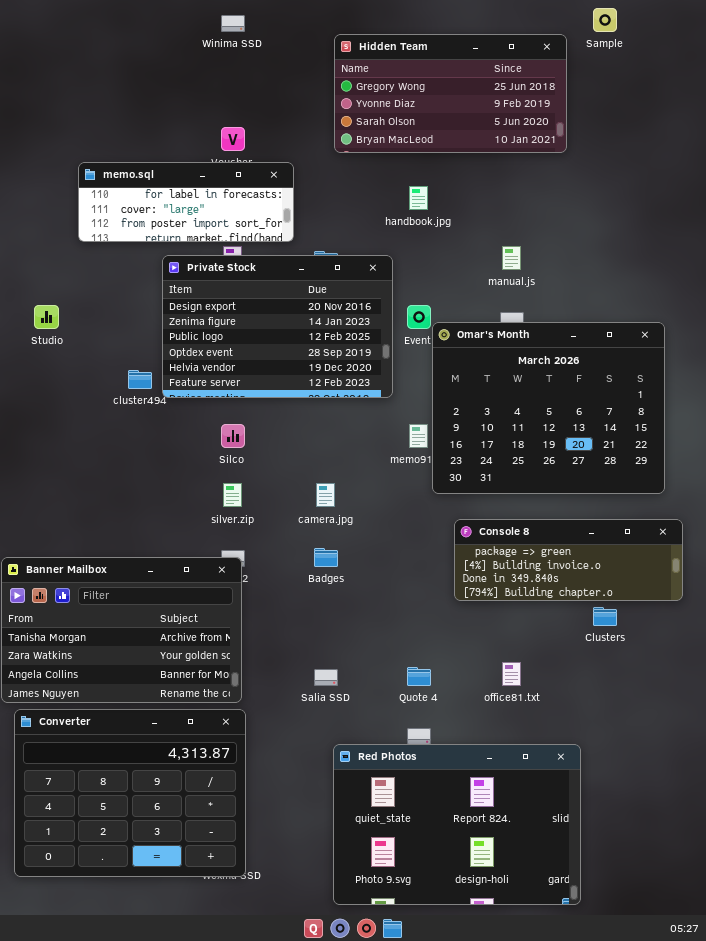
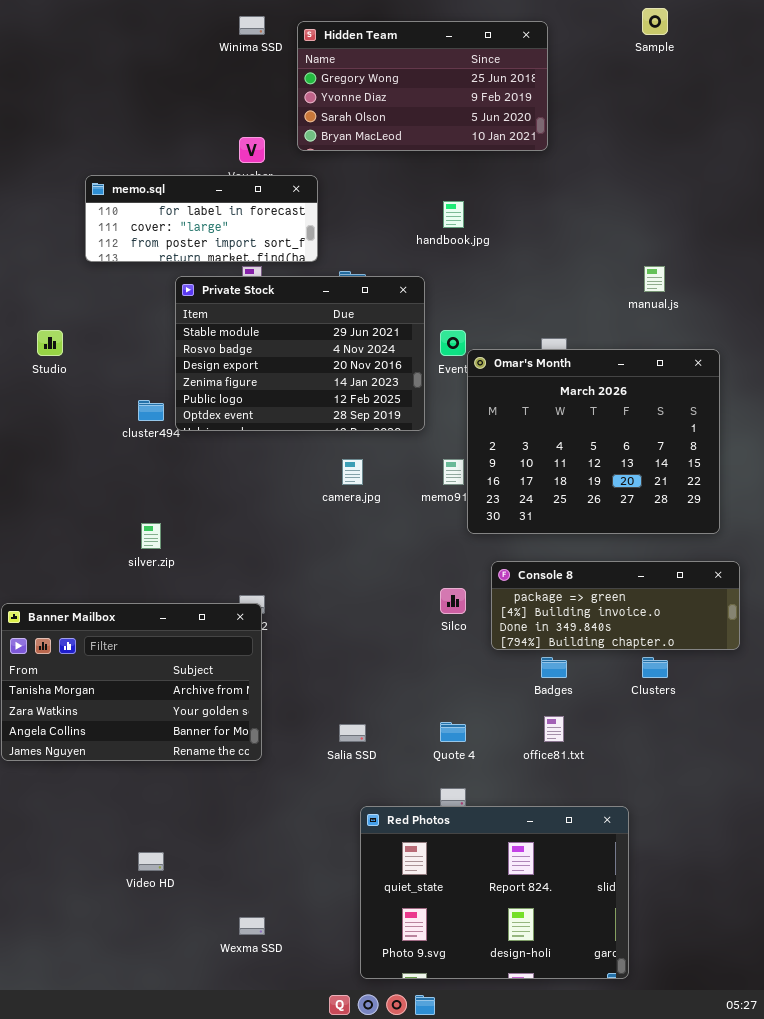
Hidden Team: [334,34,567,153] -> [297,21,548,151], moved
manual.js: [502,246,521,270] -> [644,266,665,292], moved
Private Stock: [162,255,393,398] -> [175,276,425,431], scrolled up 2 rows
Silco: [221,424,245,448] -> [440,588,466,614], moved
silver.zip: [223,483,242,507] -> [141,523,161,549], moved
camera.jpg: [316,483,335,507] -> [342,459,363,485], moved
Badges: [314,548,338,567] -> [541,657,567,678], moved
Converter: [14,709,246,877] -> none, closed

